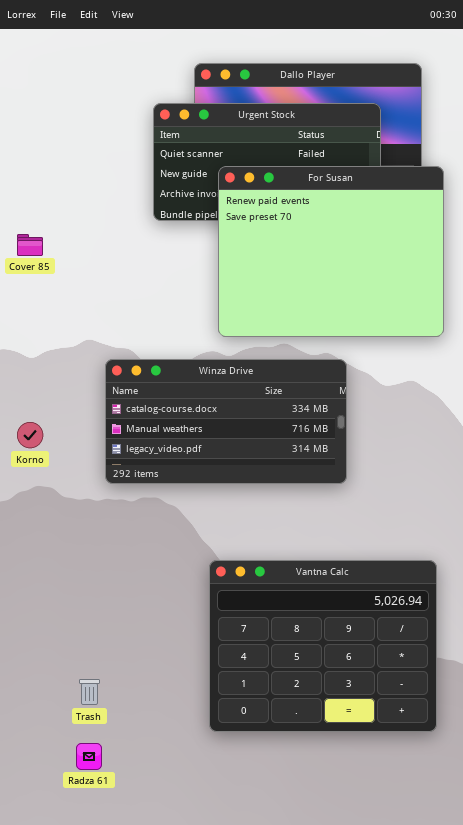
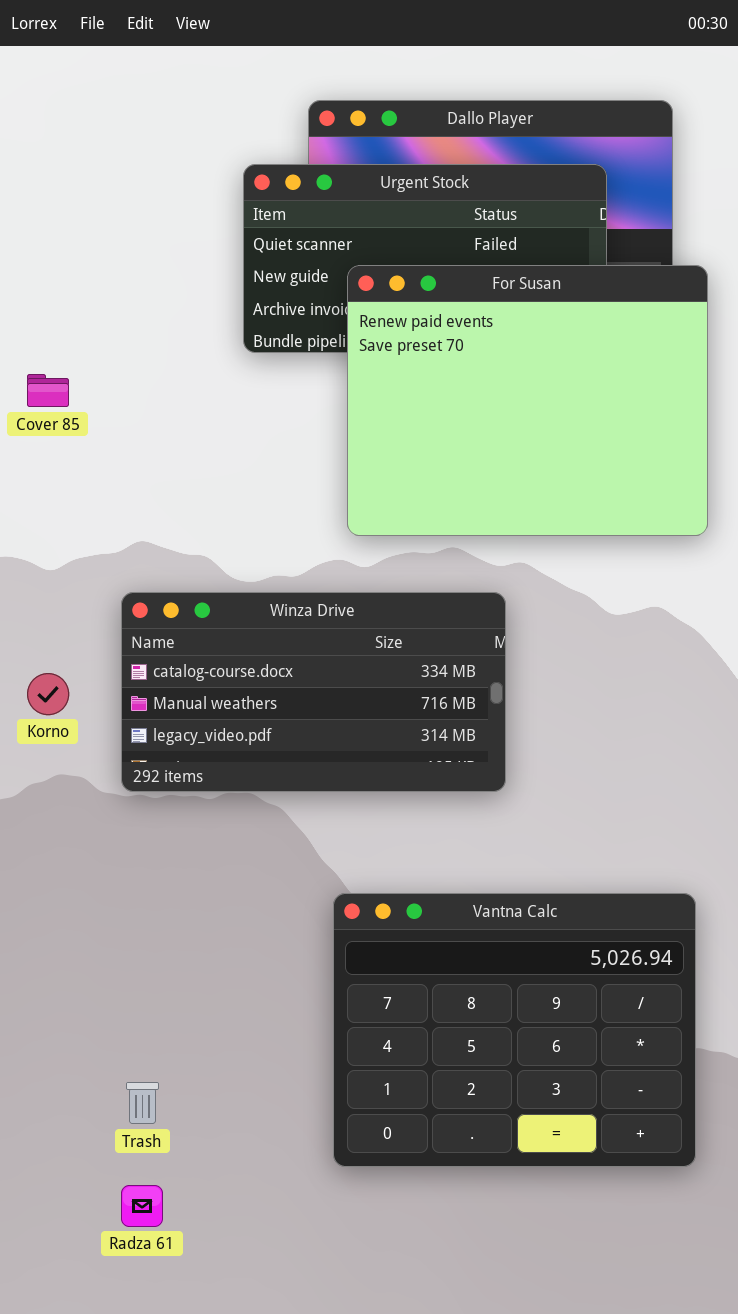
Winza Drive: [105,359,347,484] -> [121,592,506,792], moved

